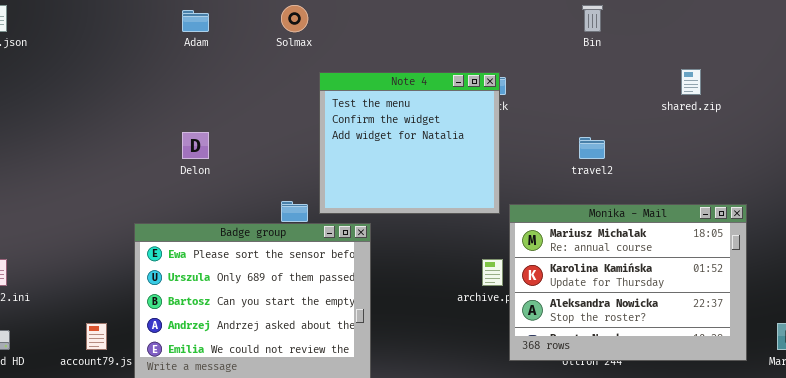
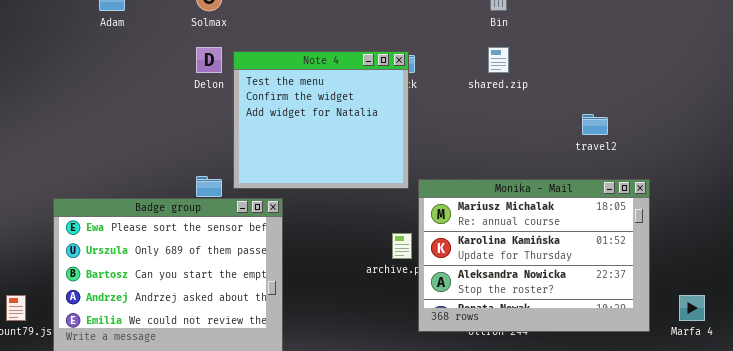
shared.zip: [681,69,701,95] -> [488,47,509,73], moved
Delon: [182,132,209,159] -> [196,47,222,73], moved
travel2: [579,137,605,159] -> [582,114,608,135], moved

